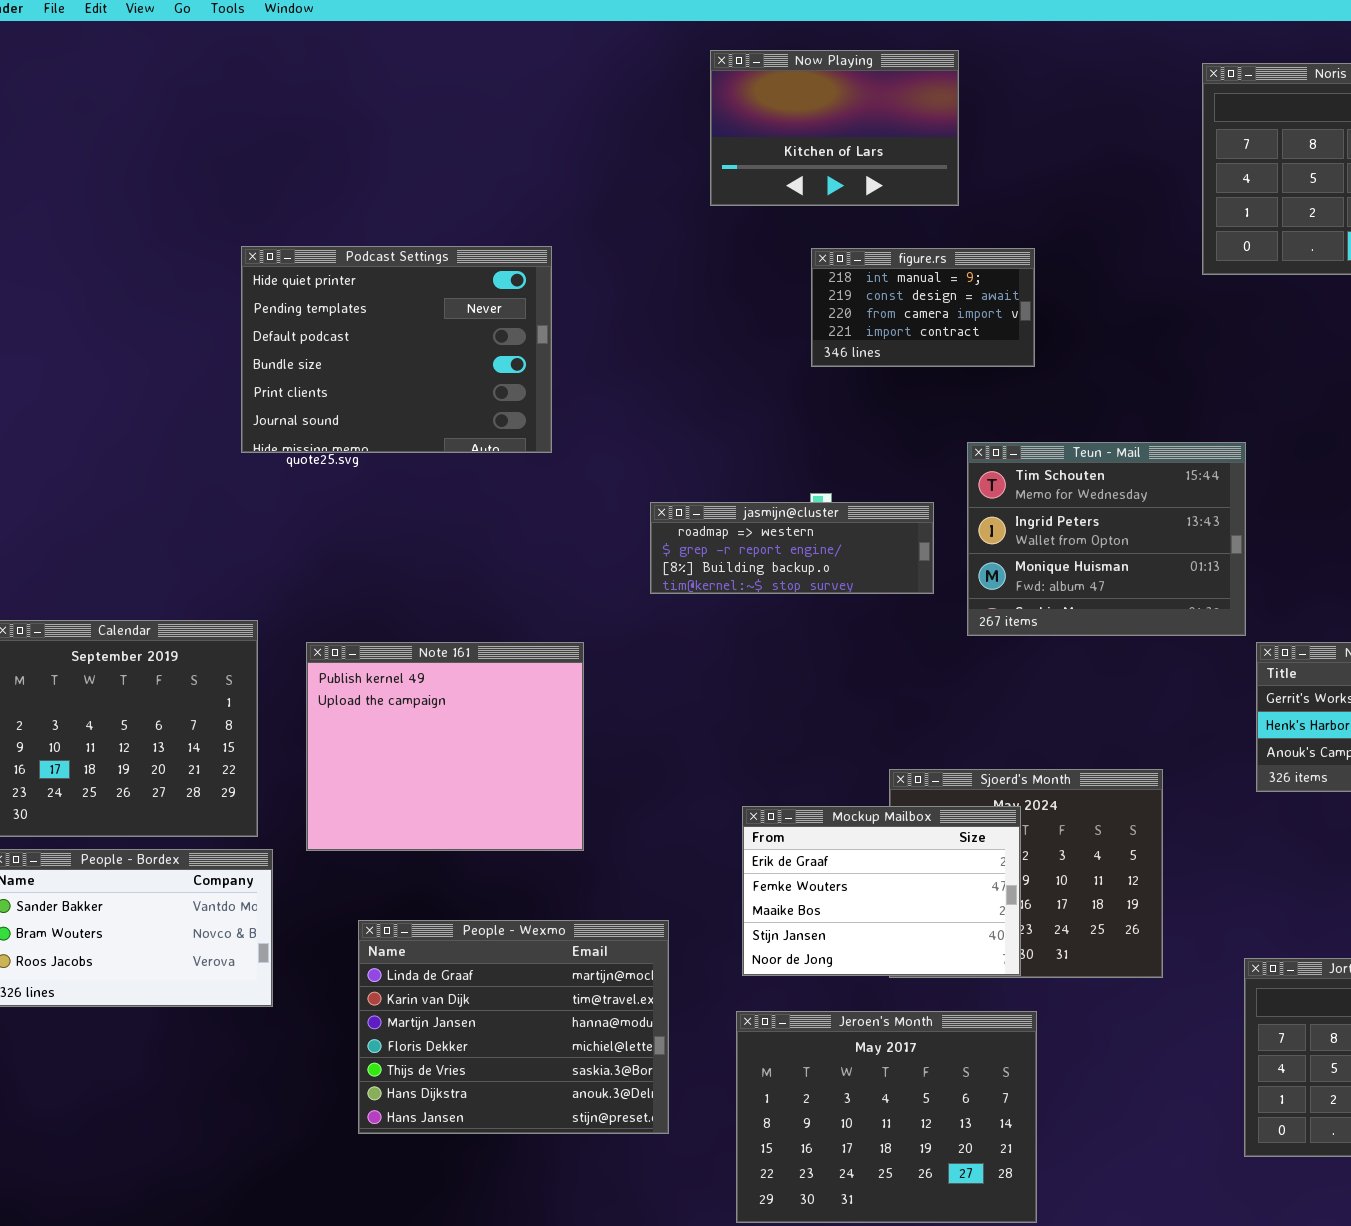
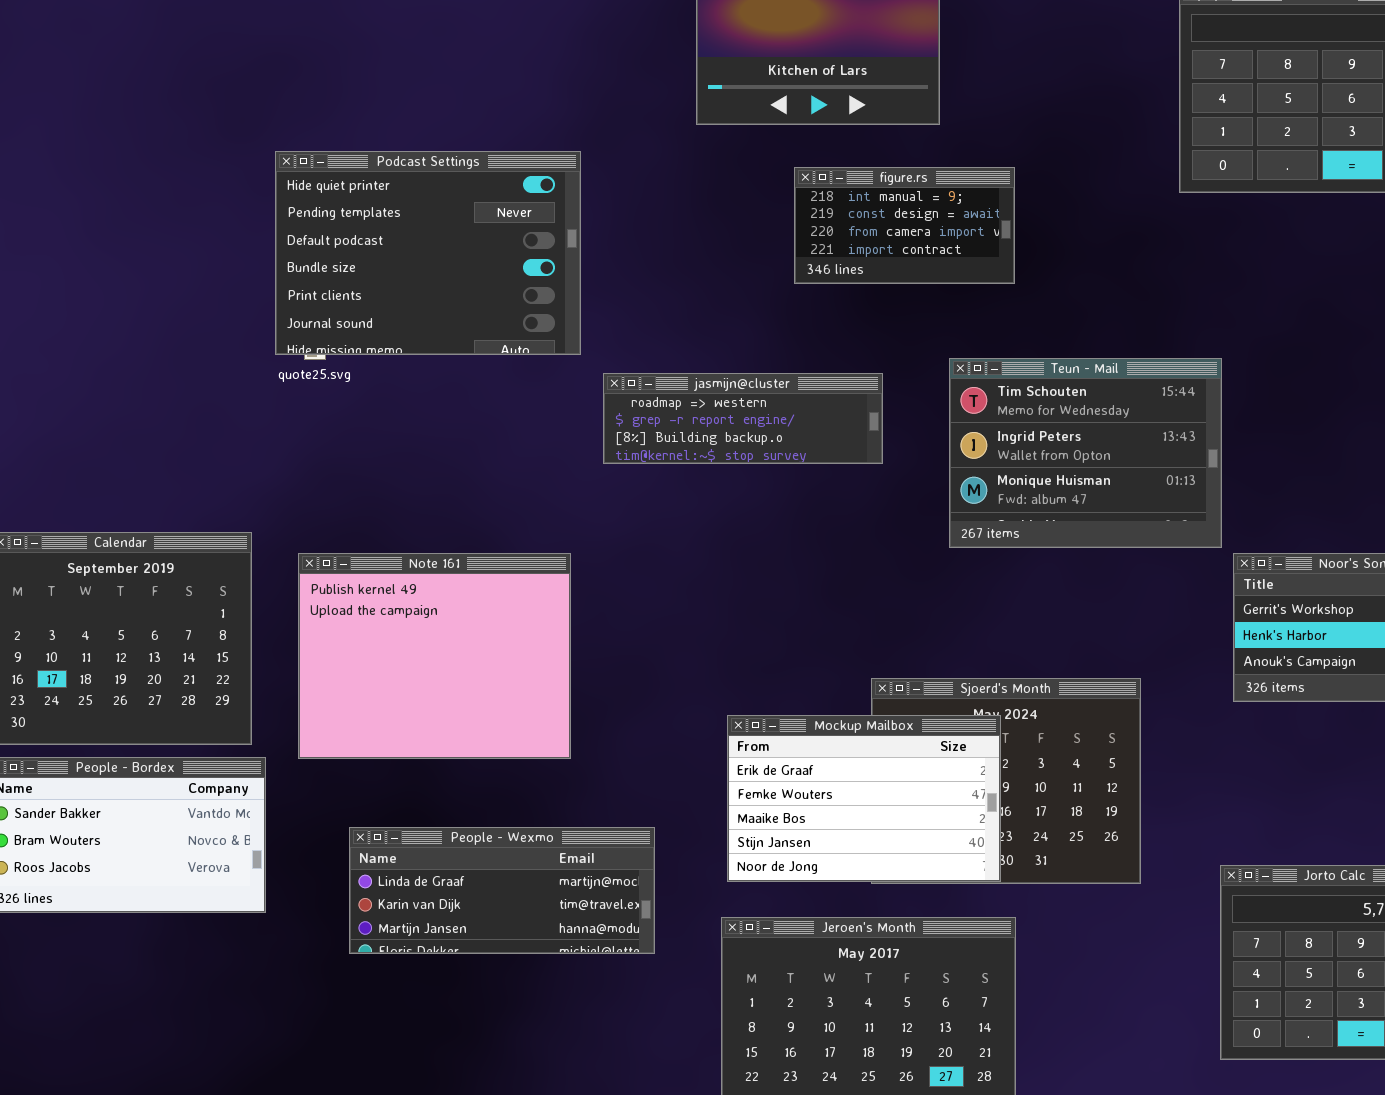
Podcast Settings: [241,246,552,453] -> [275,151,581,355], moved
jasmijn@cluster: [650,502,934,594] -> [603,373,883,464], moved
People - Wexmo: [358,920,669,1134] -> [349,827,655,954], resized

